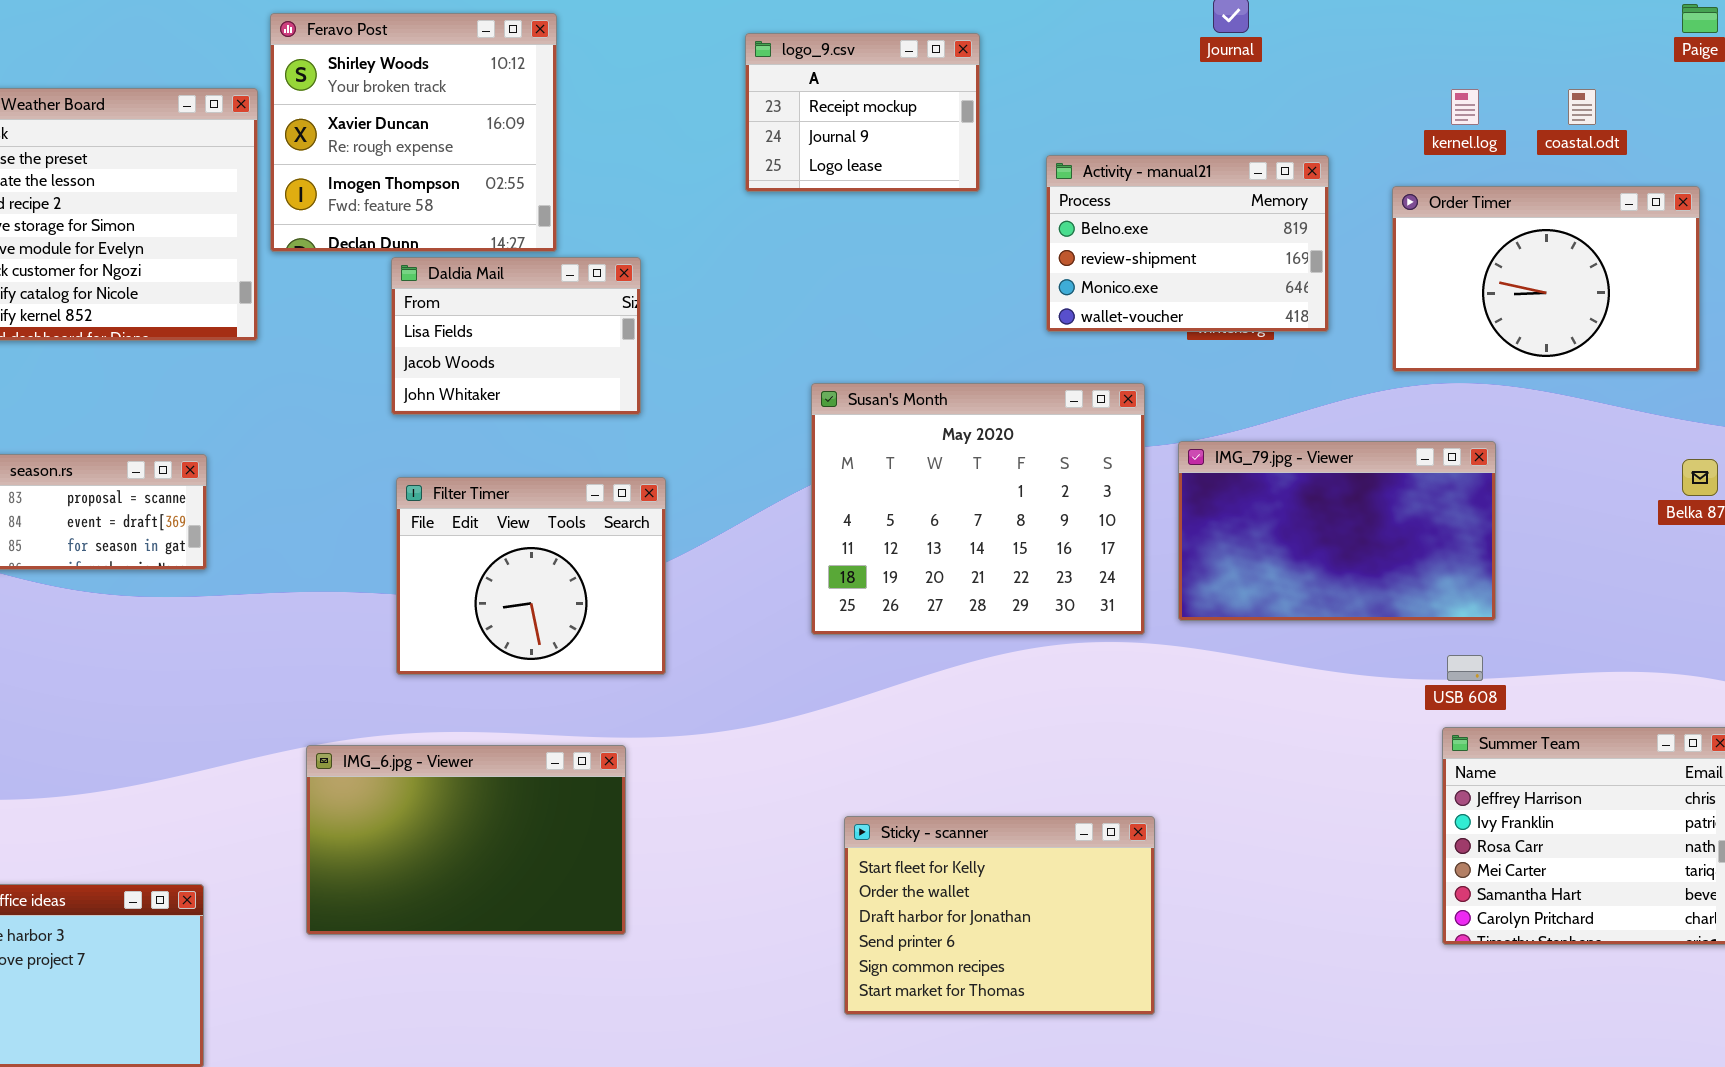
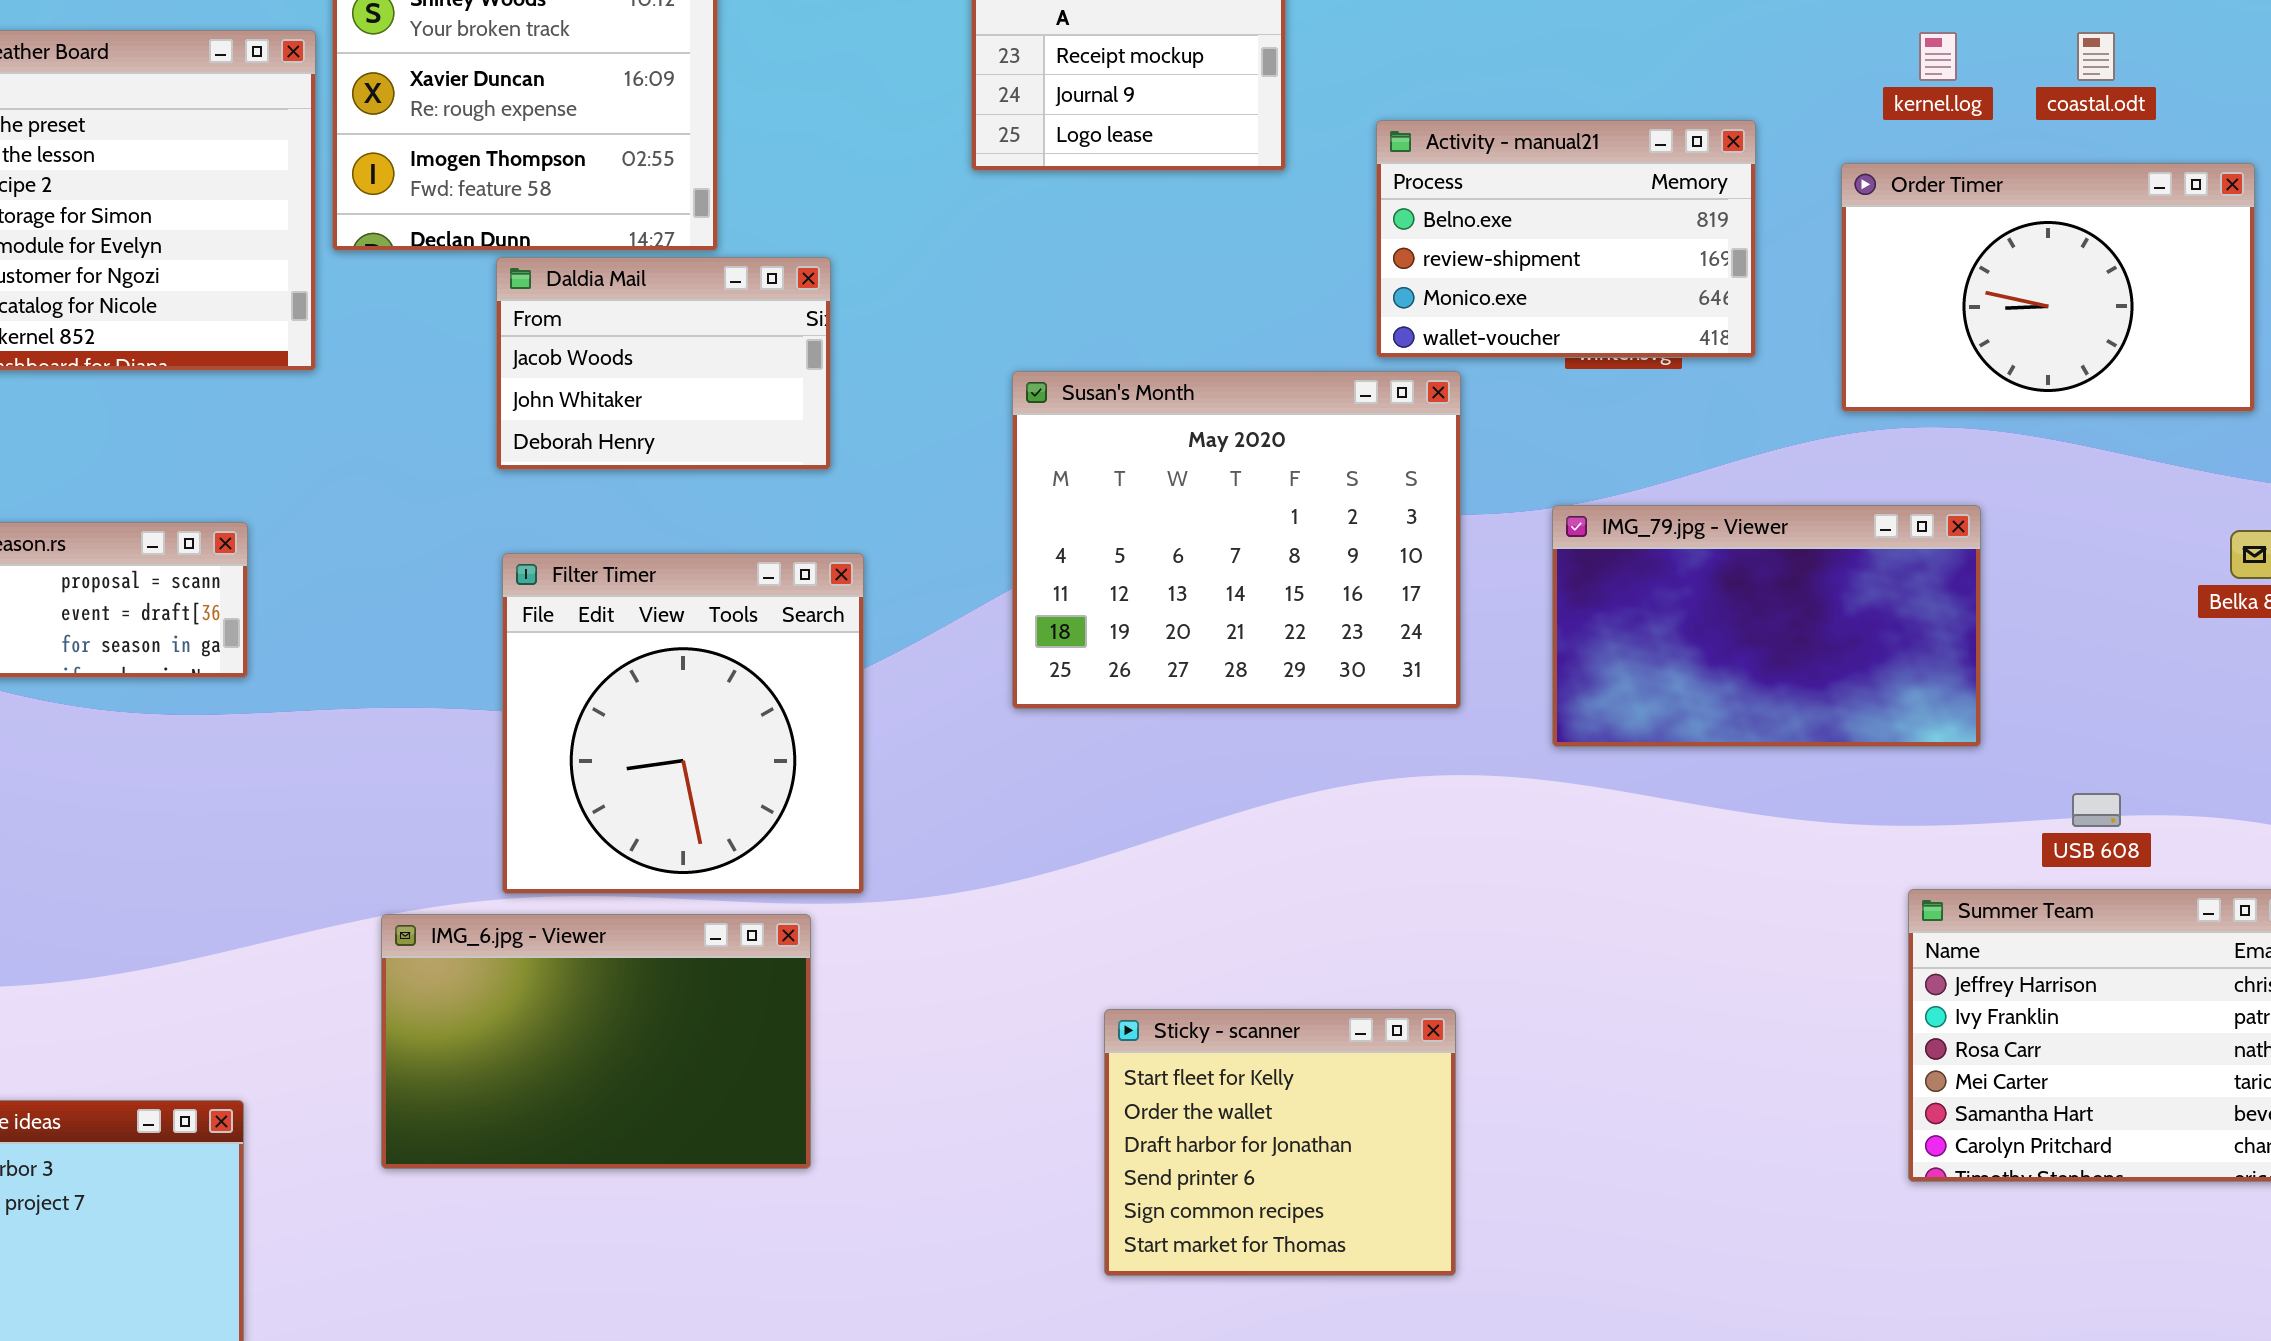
Daldia Mail: [391,257,641,415] -> [496,257,831,470], scrolled down 1 row
Susan's Month: [811,383,1145,635] -> [1012,371,1461,709], moved
Filter Timer: [396,477,666,675] -> [502,553,864,894], resized
USB 608: [1447,655,1483,681] -> [2072,793,2121,827], moved
Sticky - scanner: [844,816,1155,1015] -> [1104,1009,1456,1276], resized

